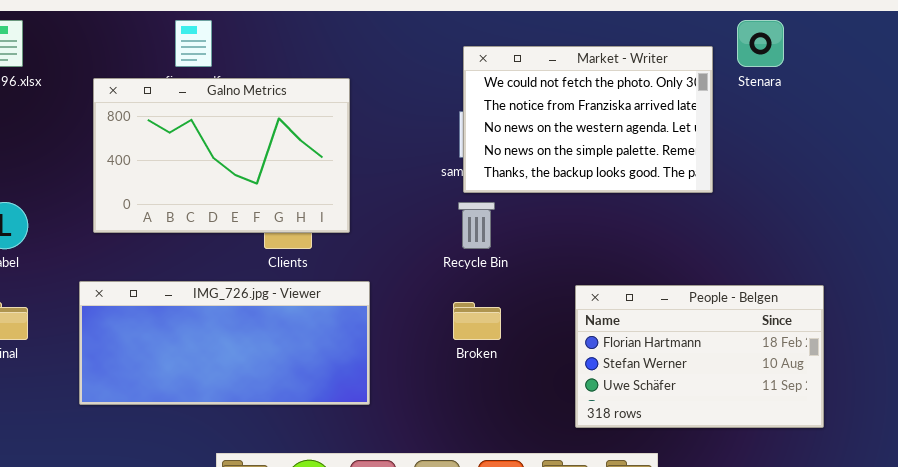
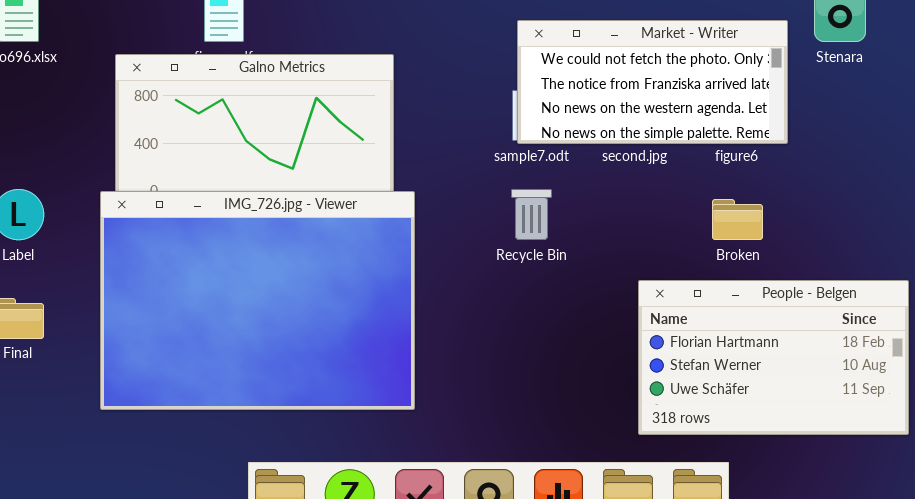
Market - Writer: [463,46,713,193] -> [517,20,788,144], resized
IMG_726.jpg - Viewer: [79,281,370,405] -> [100,191,415,410], resized
Broken: [453,302,501,340] -> [712,199,763,240], moved

